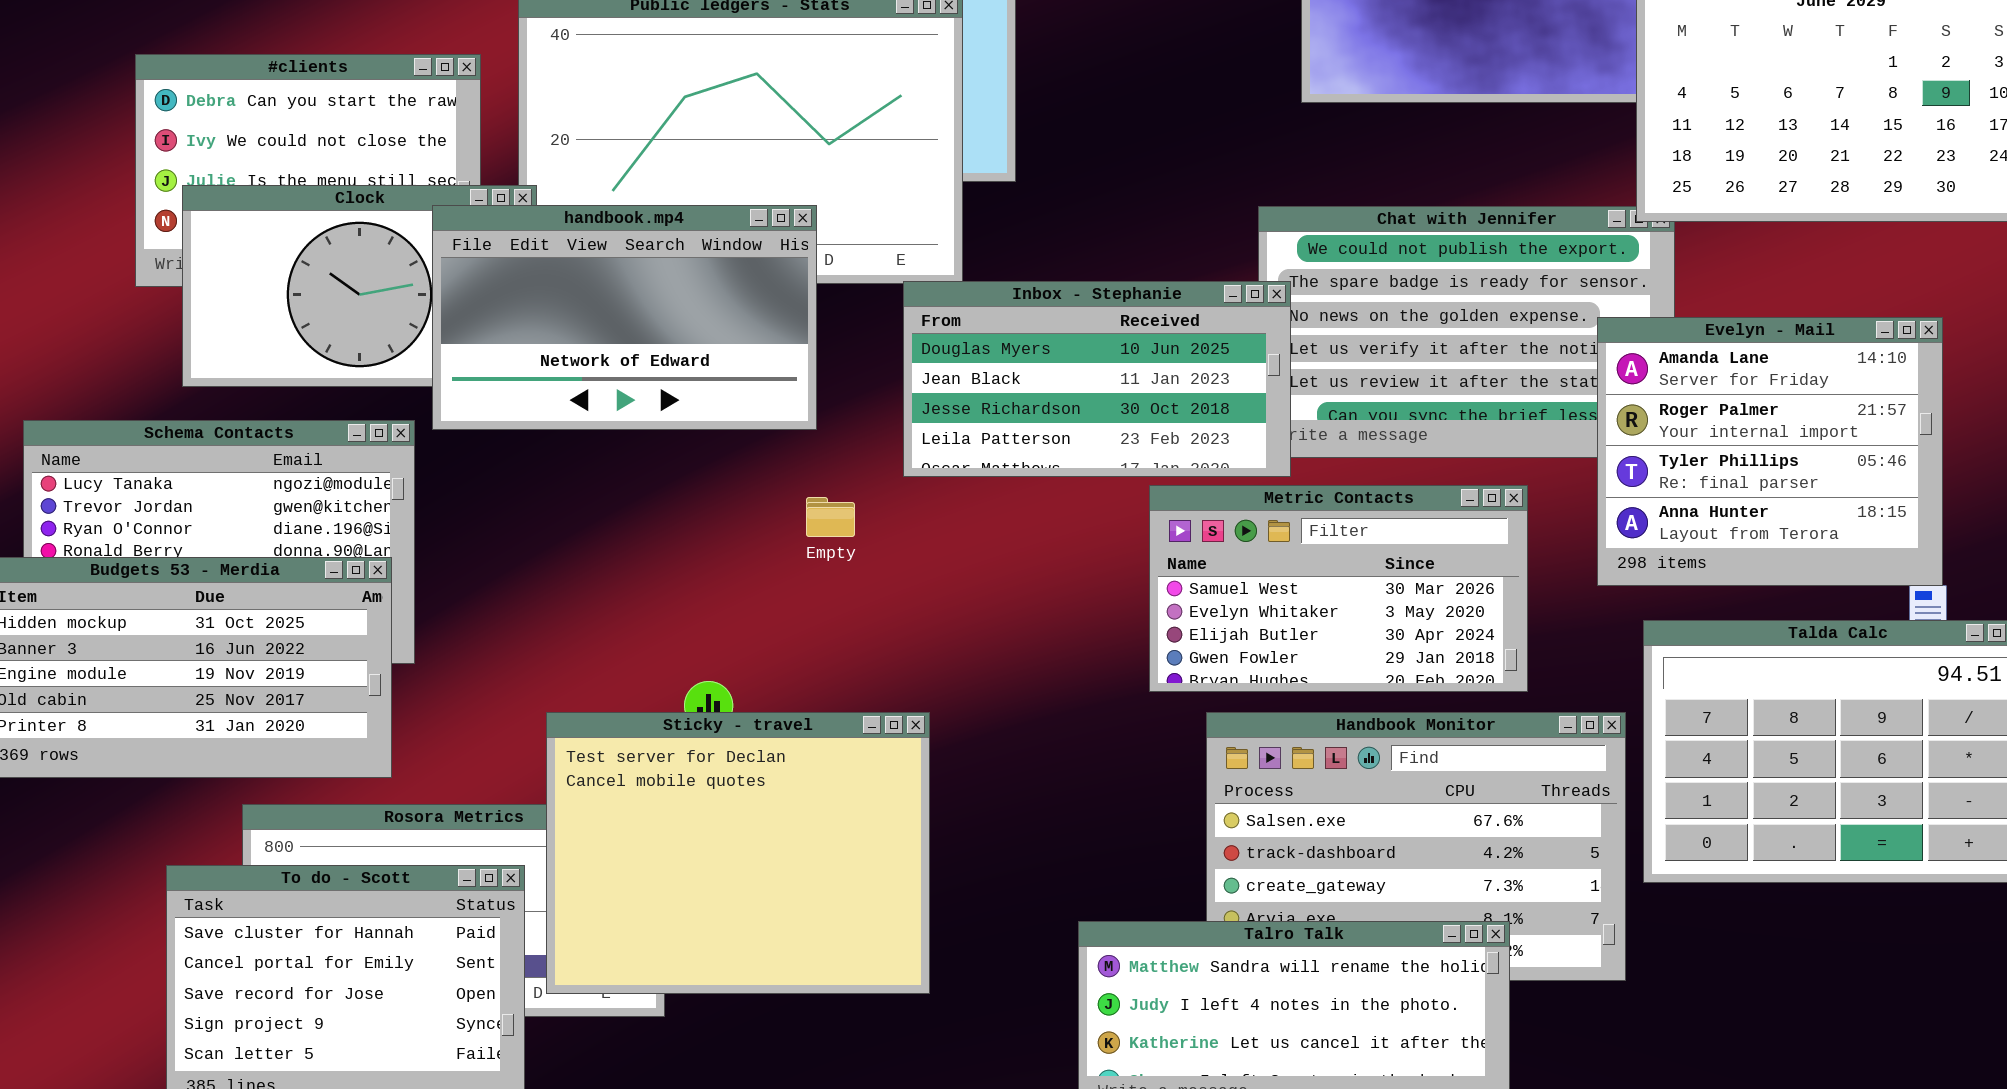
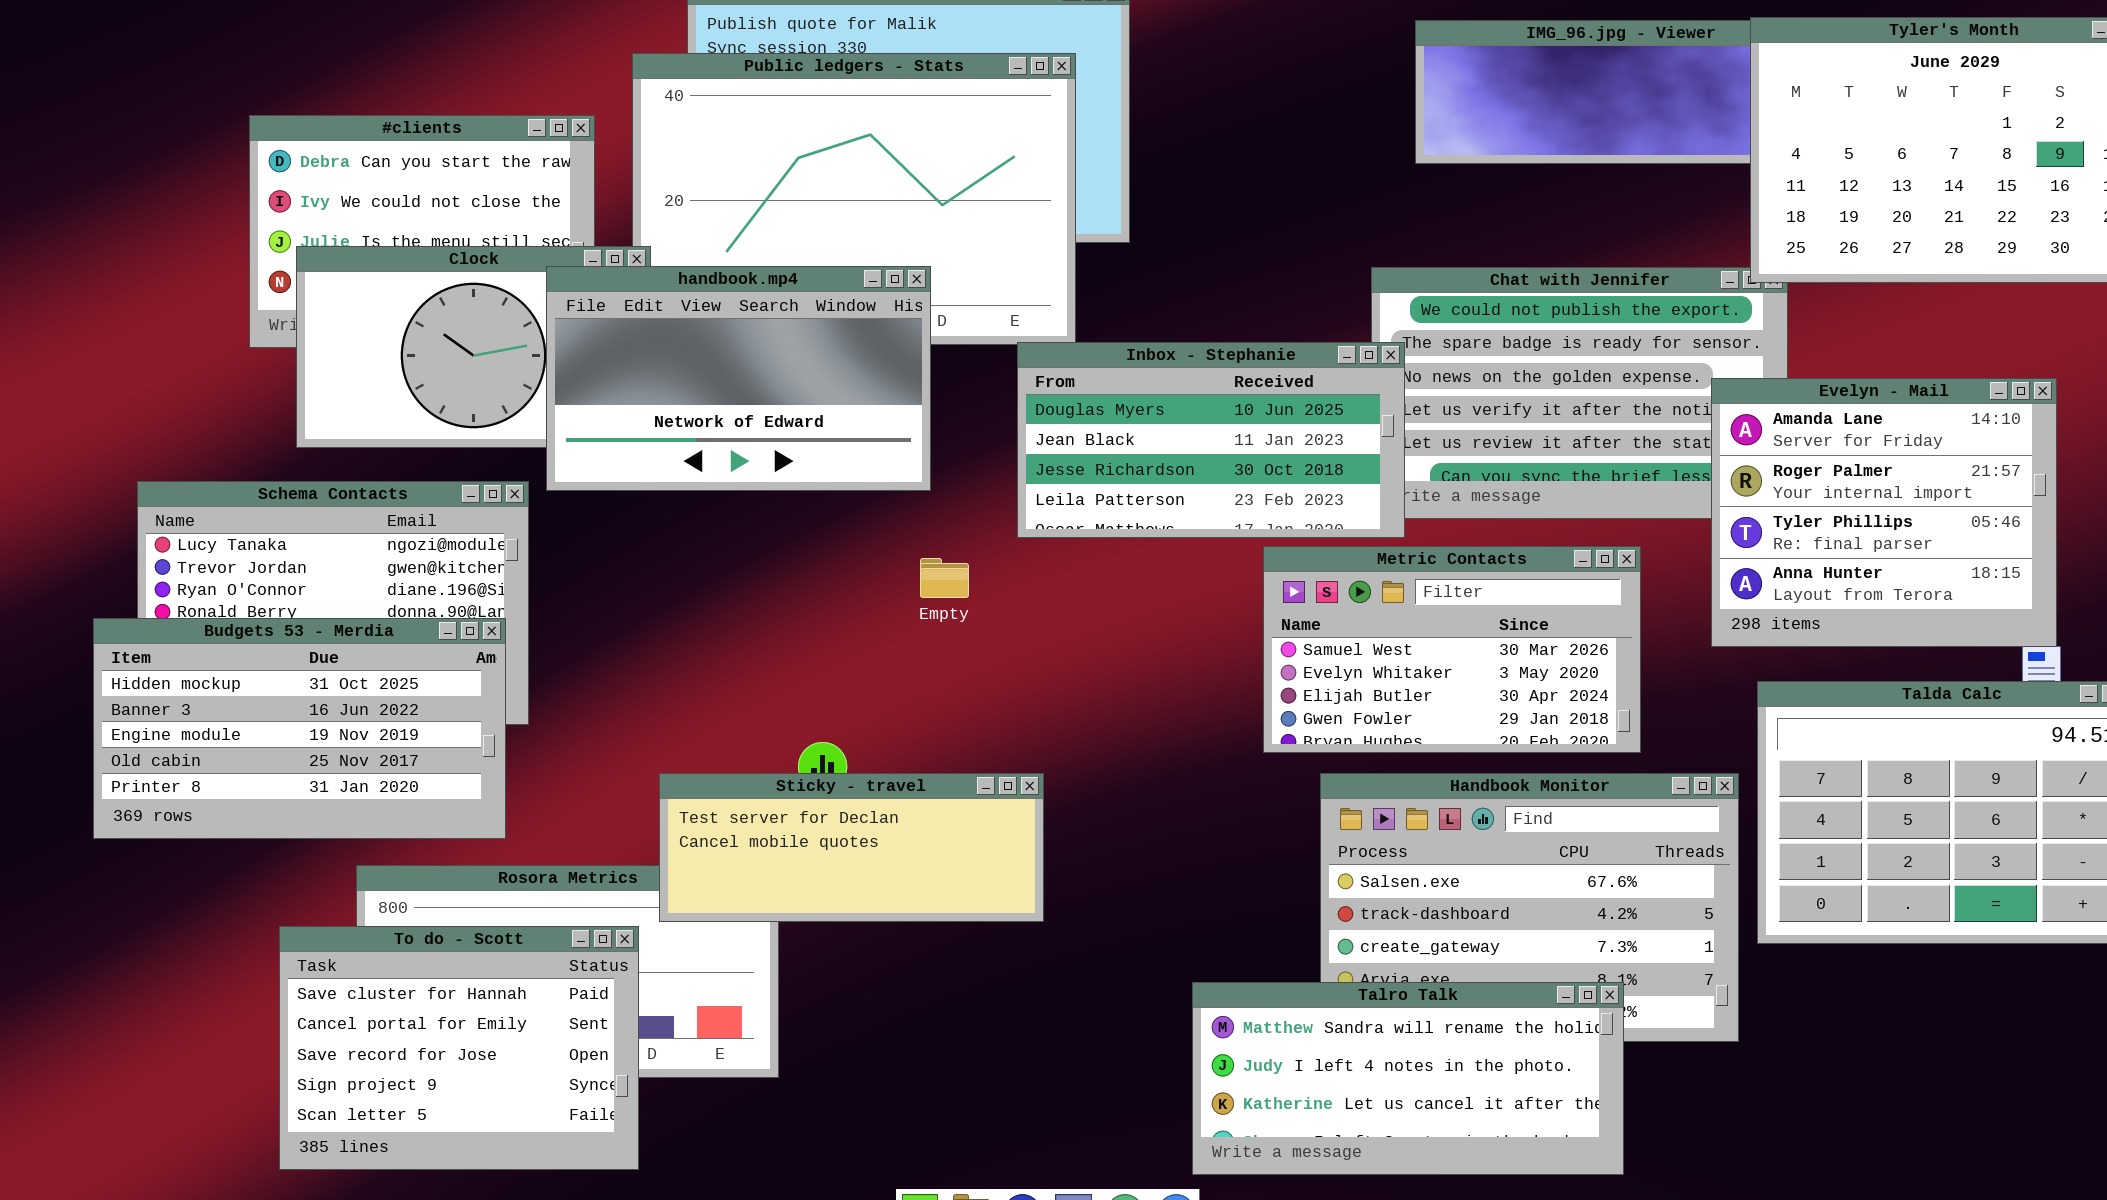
Sticky - travel: [546,712,930,994] -> [659,773,1044,922], resized

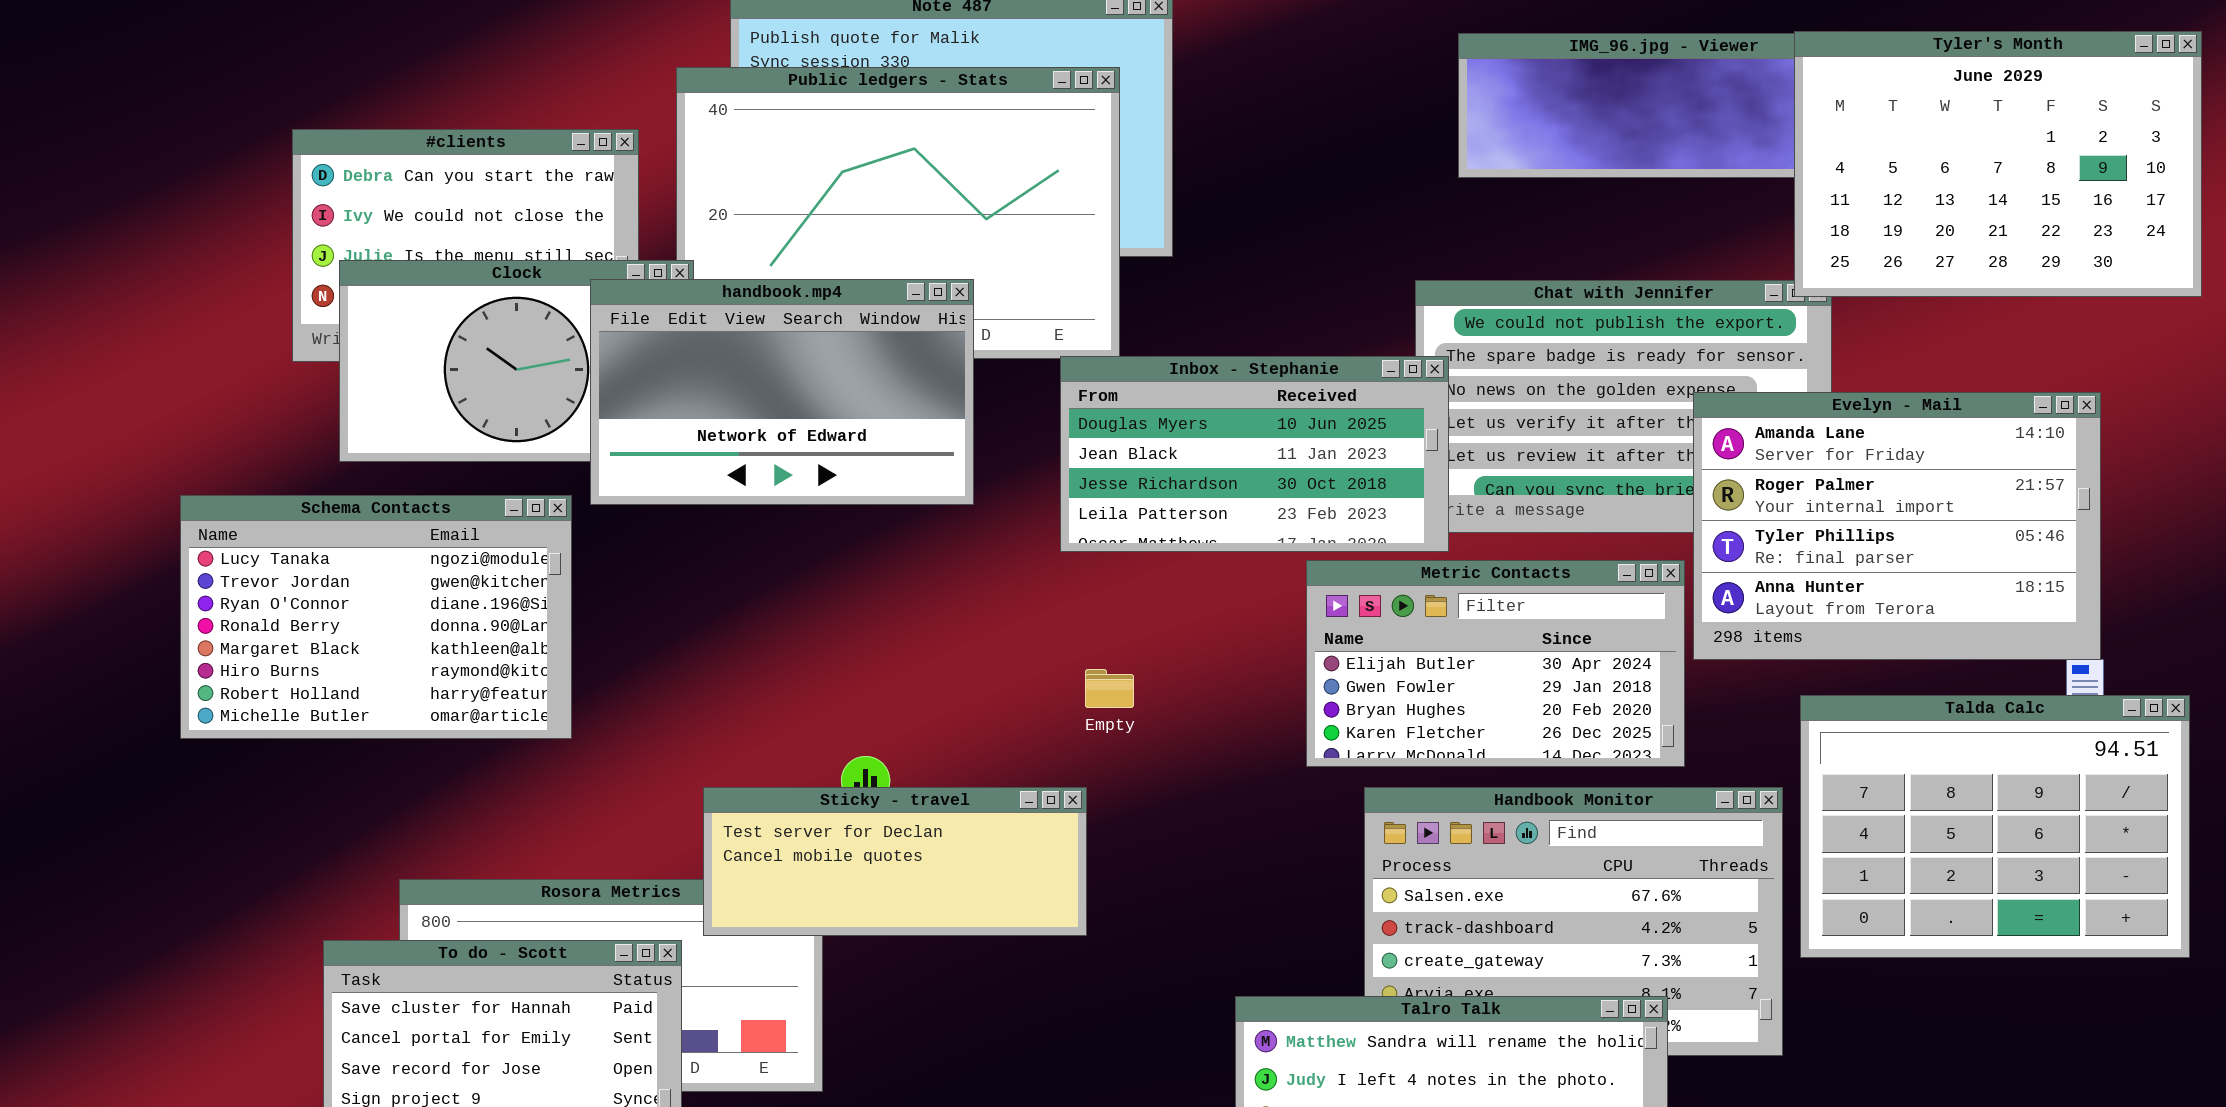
Evelyn - Mail: [1711,378,2057,647] -> [1693,392,2101,660], resized
Metric Contacts: [1263,546,1641,753] -> [1306,560,1685,767], scrolled down 2 rows
Empty: [920,558,969,598] -> [1085,669,1134,708], moved
Budgets 53 - Merdia: [93,618,506,839] -> none, closed

